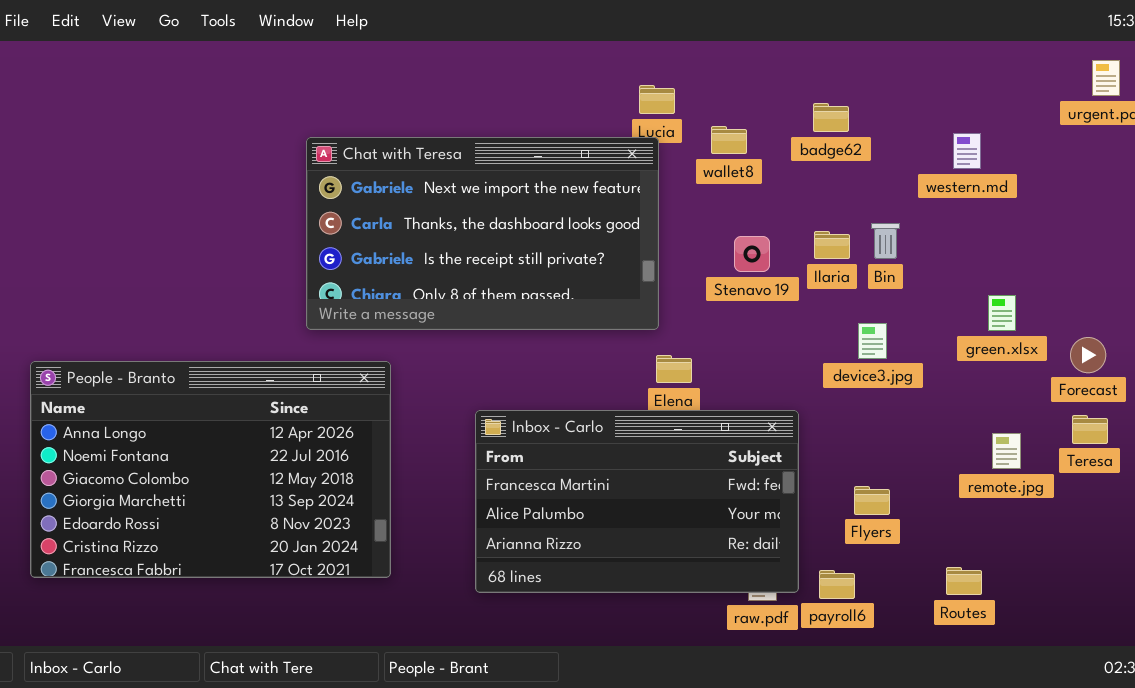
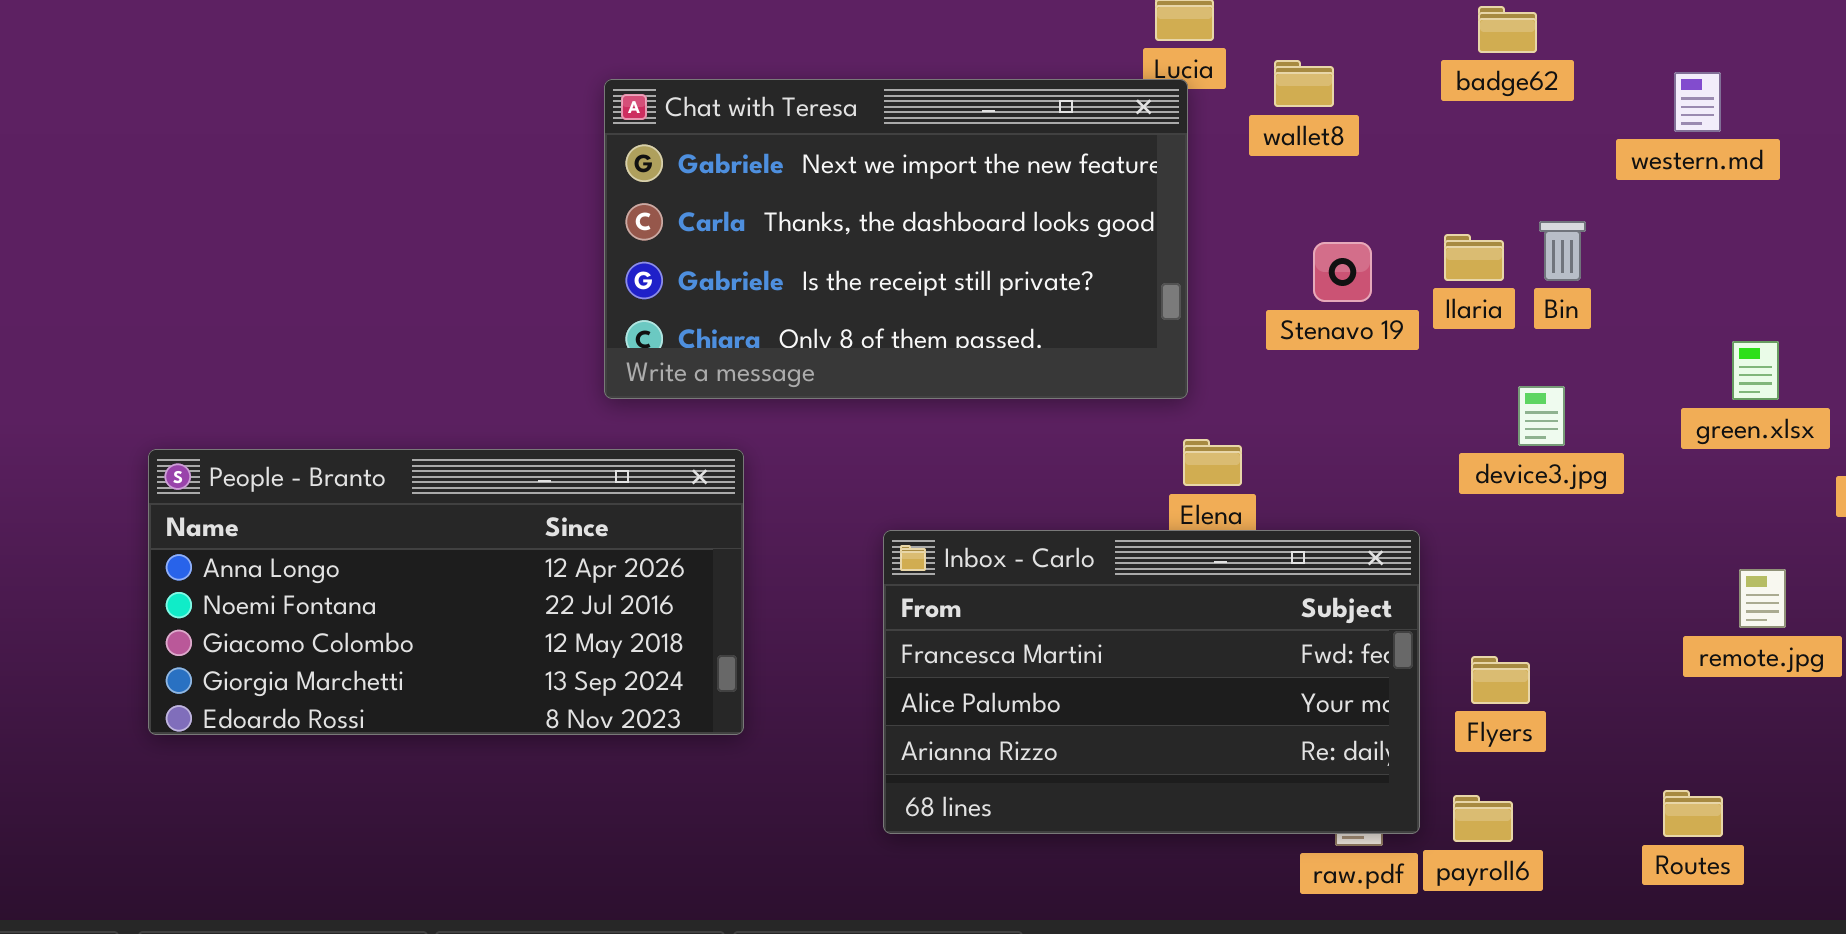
badge62: [813,103,849,132] -> [1478,6,1537,53], moved
People - Branto: [30,361,391,578] -> [148,449,744,735], resized
Flyers: [854,486,890,515] -> [1471,656,1530,704], moved

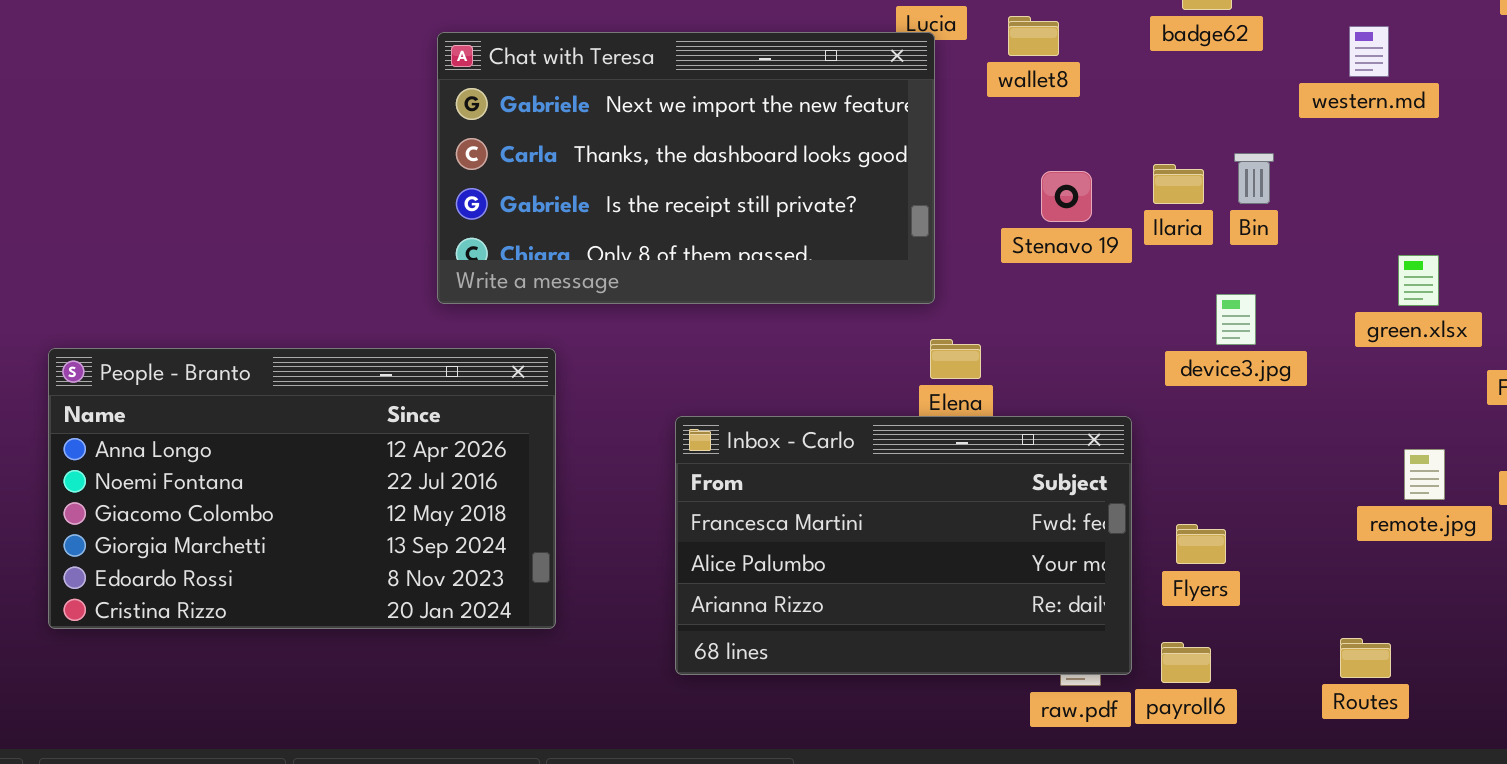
People - Branto: [148,449,744,735] -> [48,348,556,629], resized

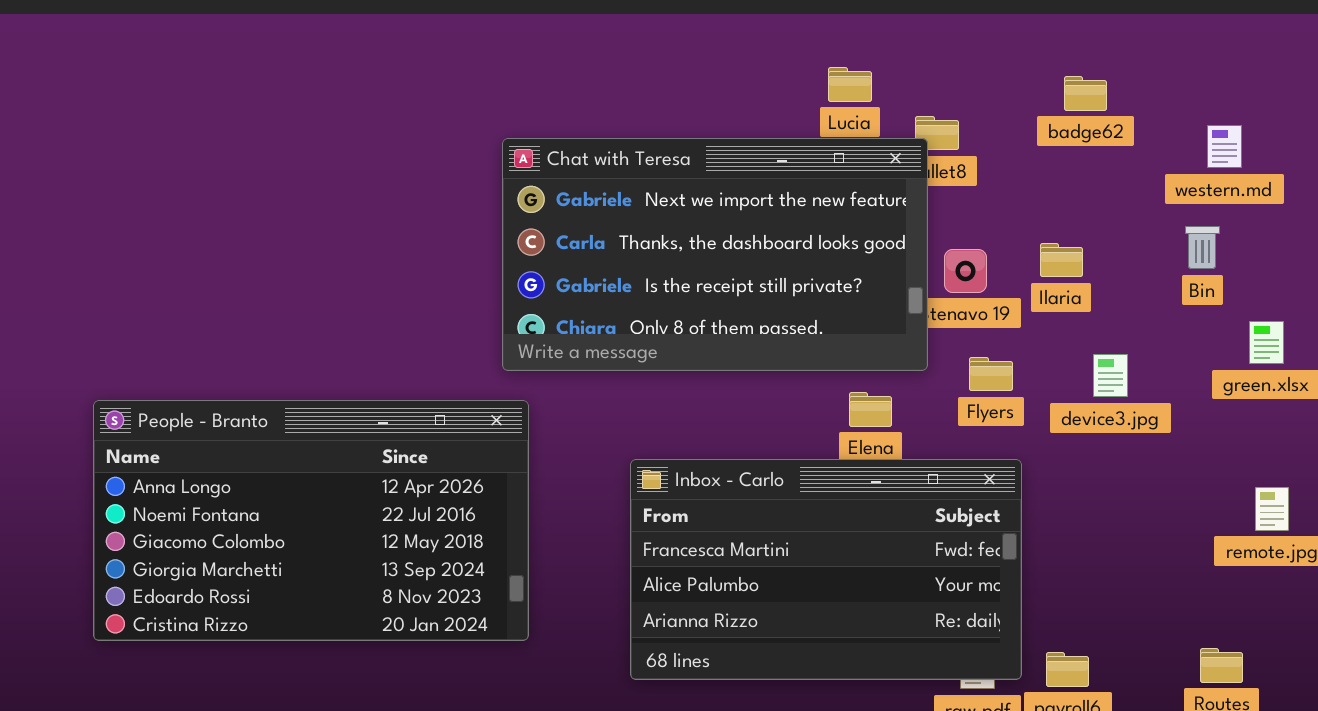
Chat with Teresa: [437,32,935,304] -> [502,138,928,371], moved
Bin: [1234,153,1274,204] -> [1185,226,1220,269], moved
Flyers: [1176,524,1226,564] -> [969,357,1013,391], moved

